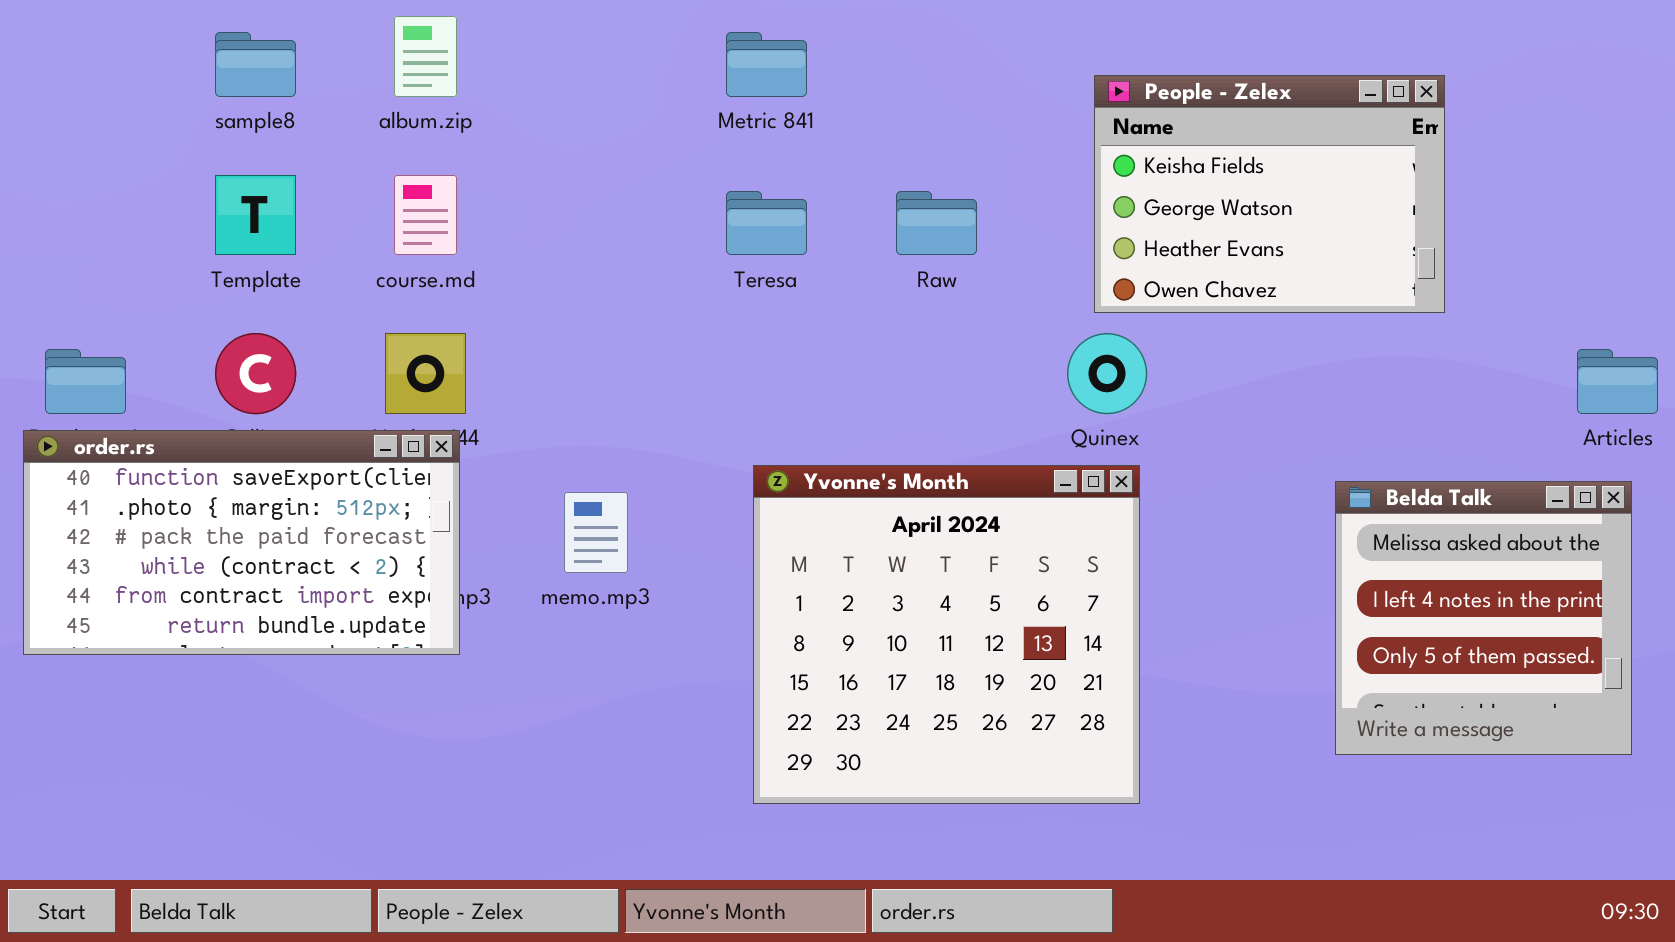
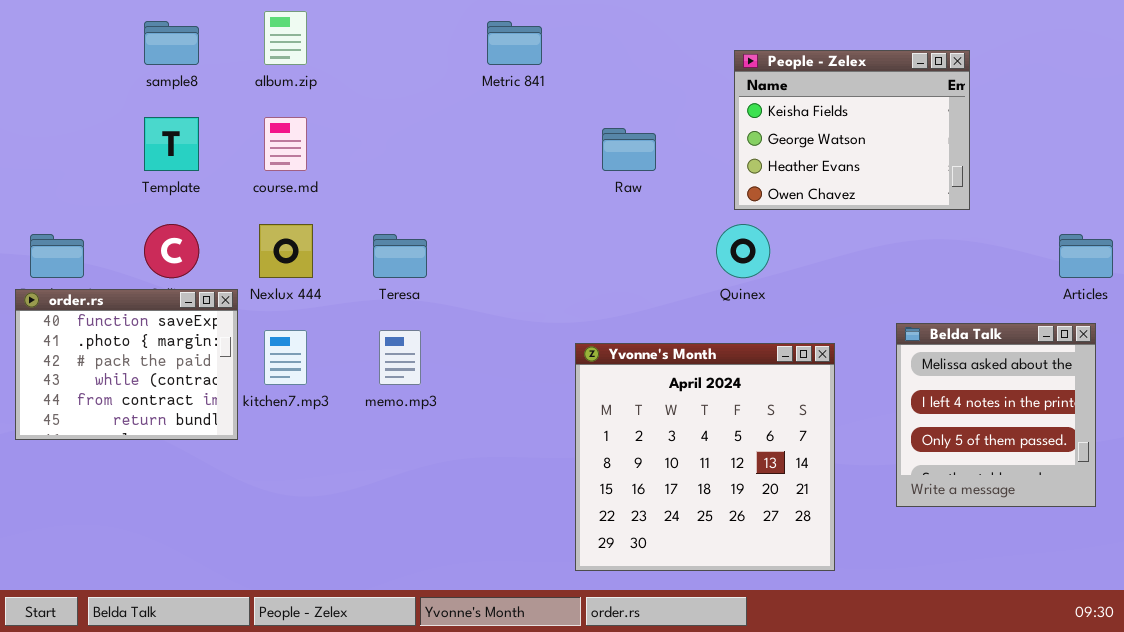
Teresa: [726,191,807,255] -> [373,234,427,278], moved
order.rs: [23,430,460,655] -> [15,289,238,440], resized
Yvonne's Month: [753,465,1140,804] -> [575,343,835,571], moved

